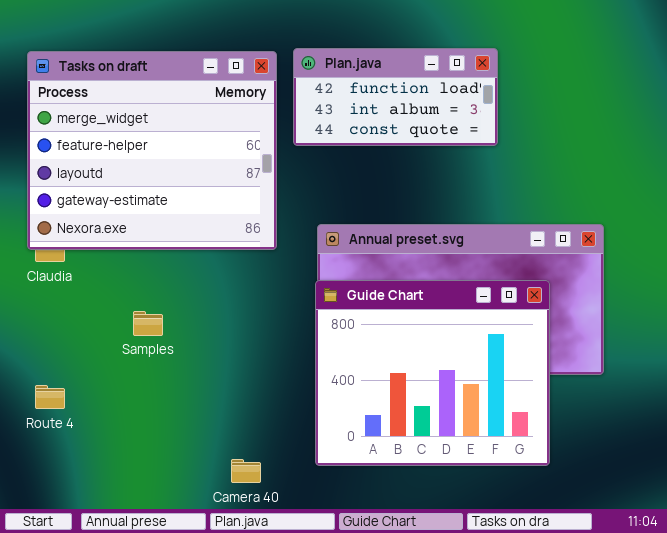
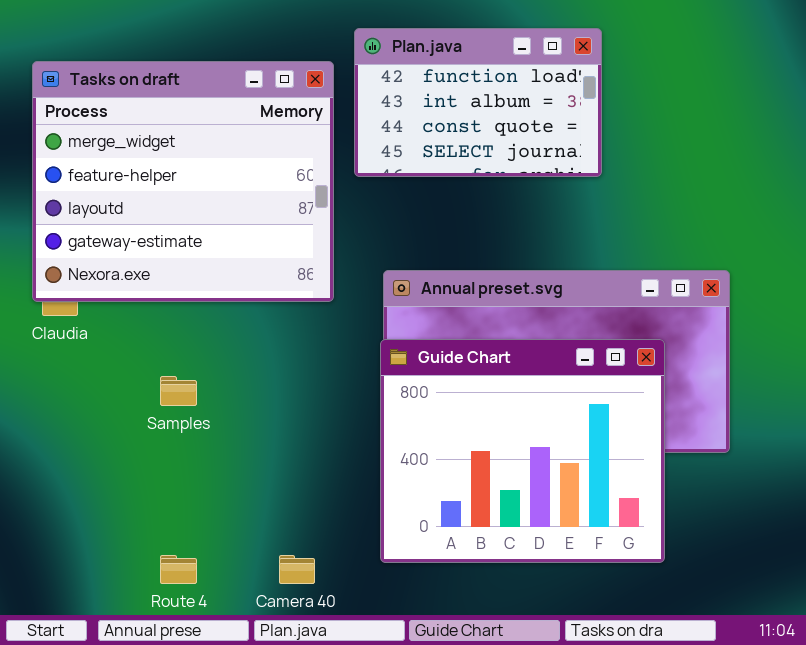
Plan.java: [293,48,498,146] -> [354,28,602,177], resized
Route 4: [35,385,65,409] -> [160,555,197,584], moved

